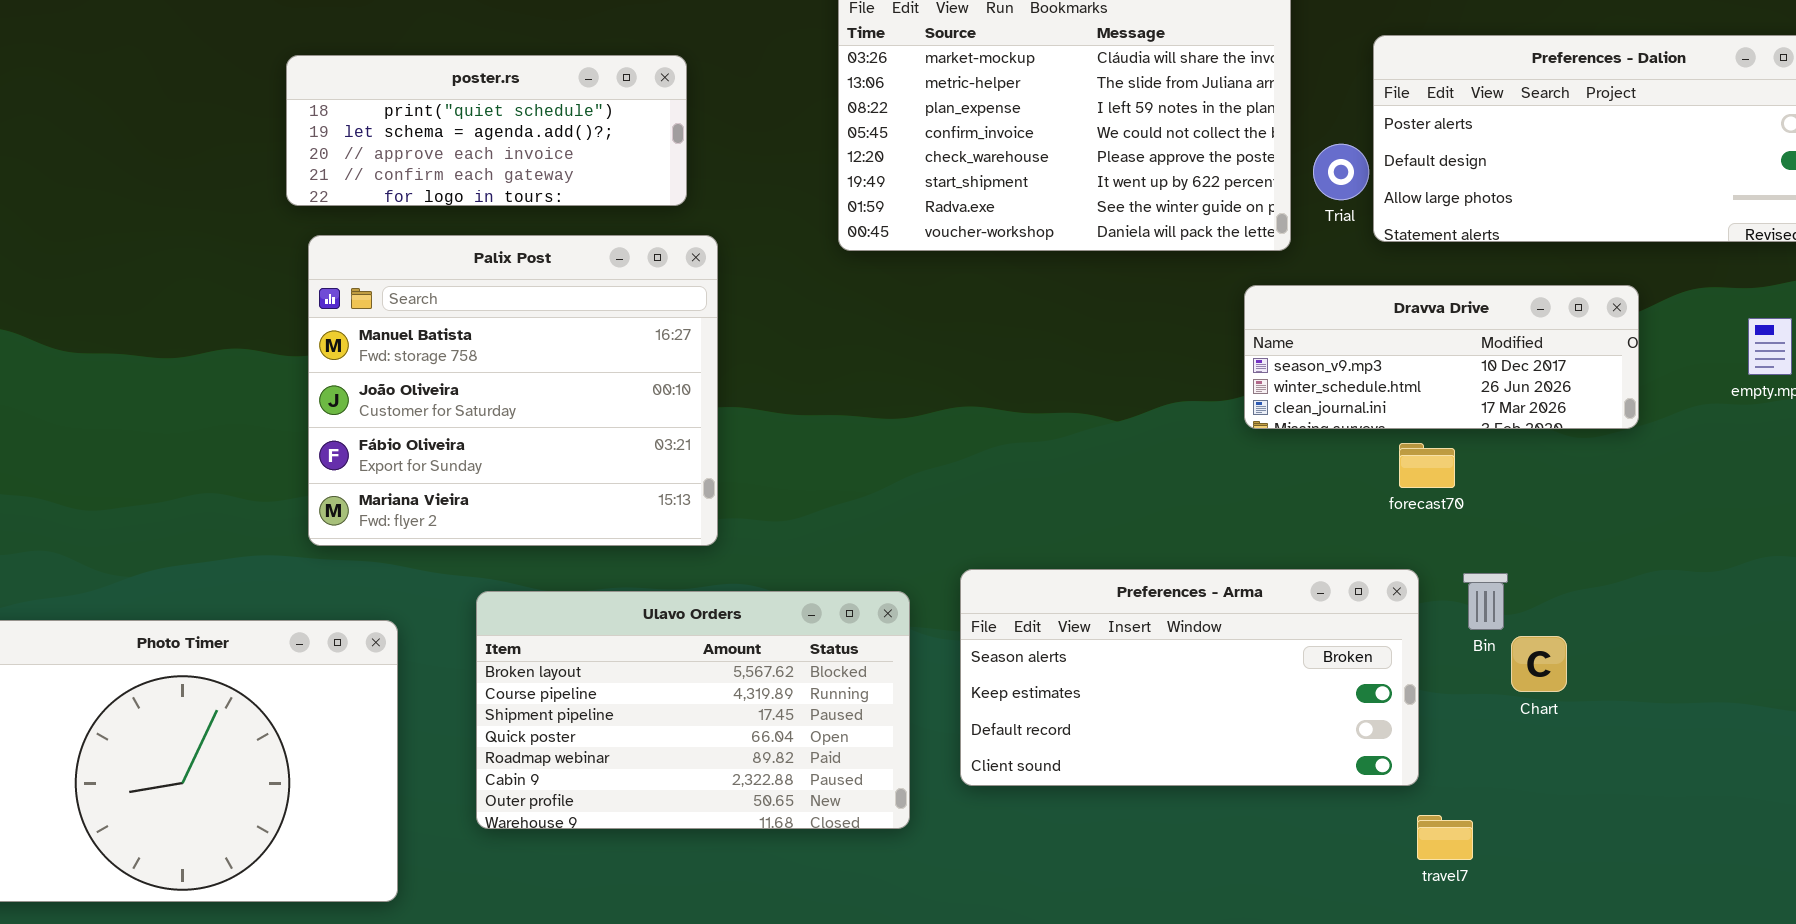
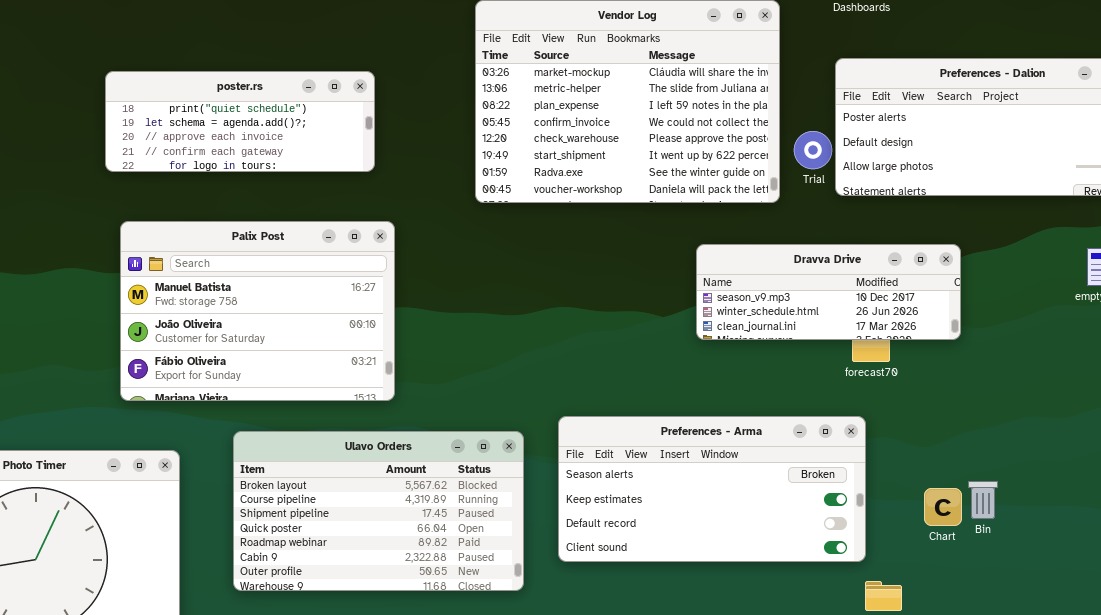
Palix Post: [308,235,718,546] -> [120,221,395,401], resized
Dravva Drive: [1244,285,1639,429] -> [696,244,961,340], moved
Bin: [1463,573,1508,630] -> [968,481,998,519], moved
Chart: [1511,636,1567,692] -> [924,488,962,526], moved

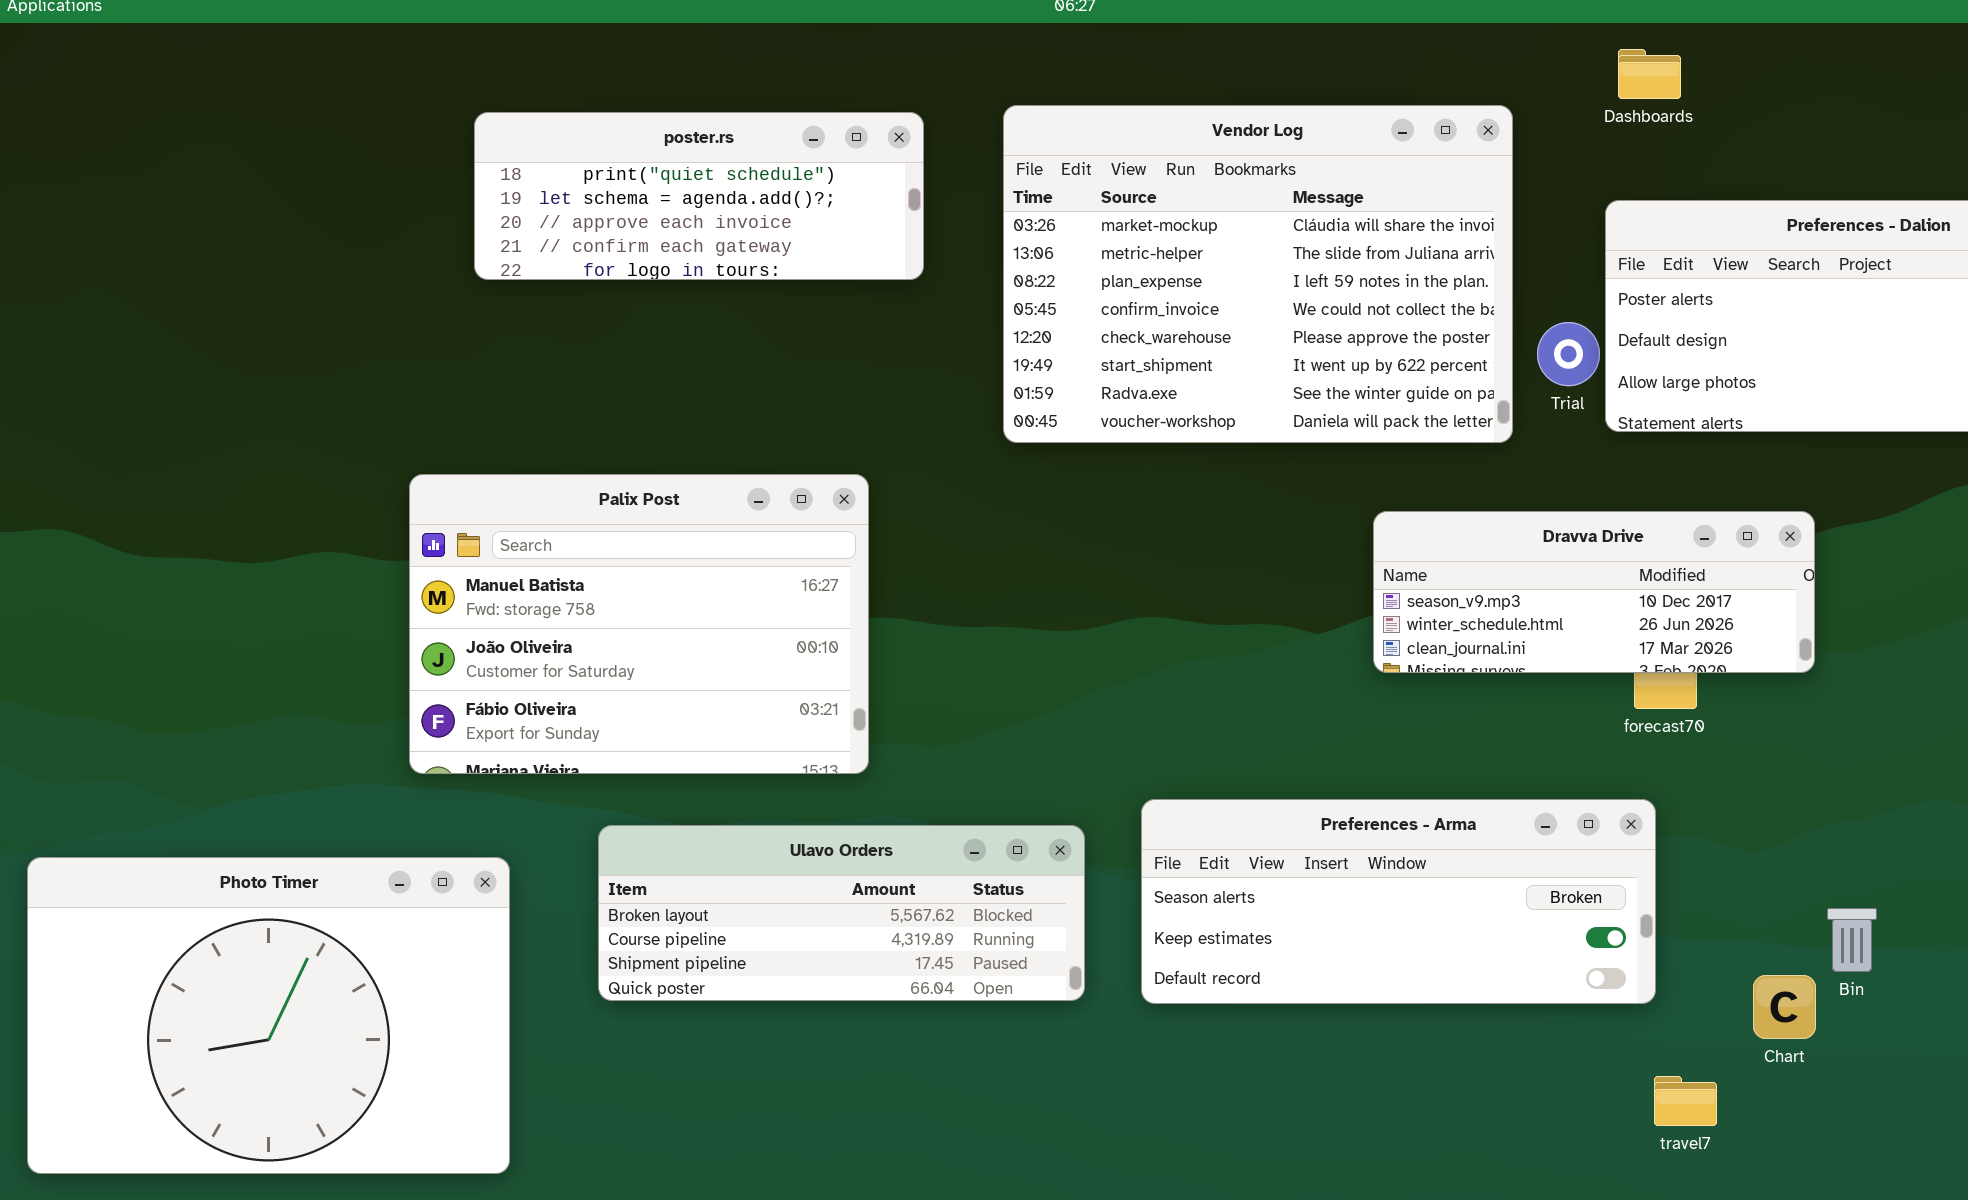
poster.rs: [105,71,375,172] -> [474,112,924,280], moved
Preferences - Arma: [558,416,866,562] -> [1141,799,1656,1004], resized
Ulavo Orders: [233,431,524,591] -> [598,825,1085,1001], resized
Chart: [924,488,962,526] -> [1753,975,1816,1039], moved

